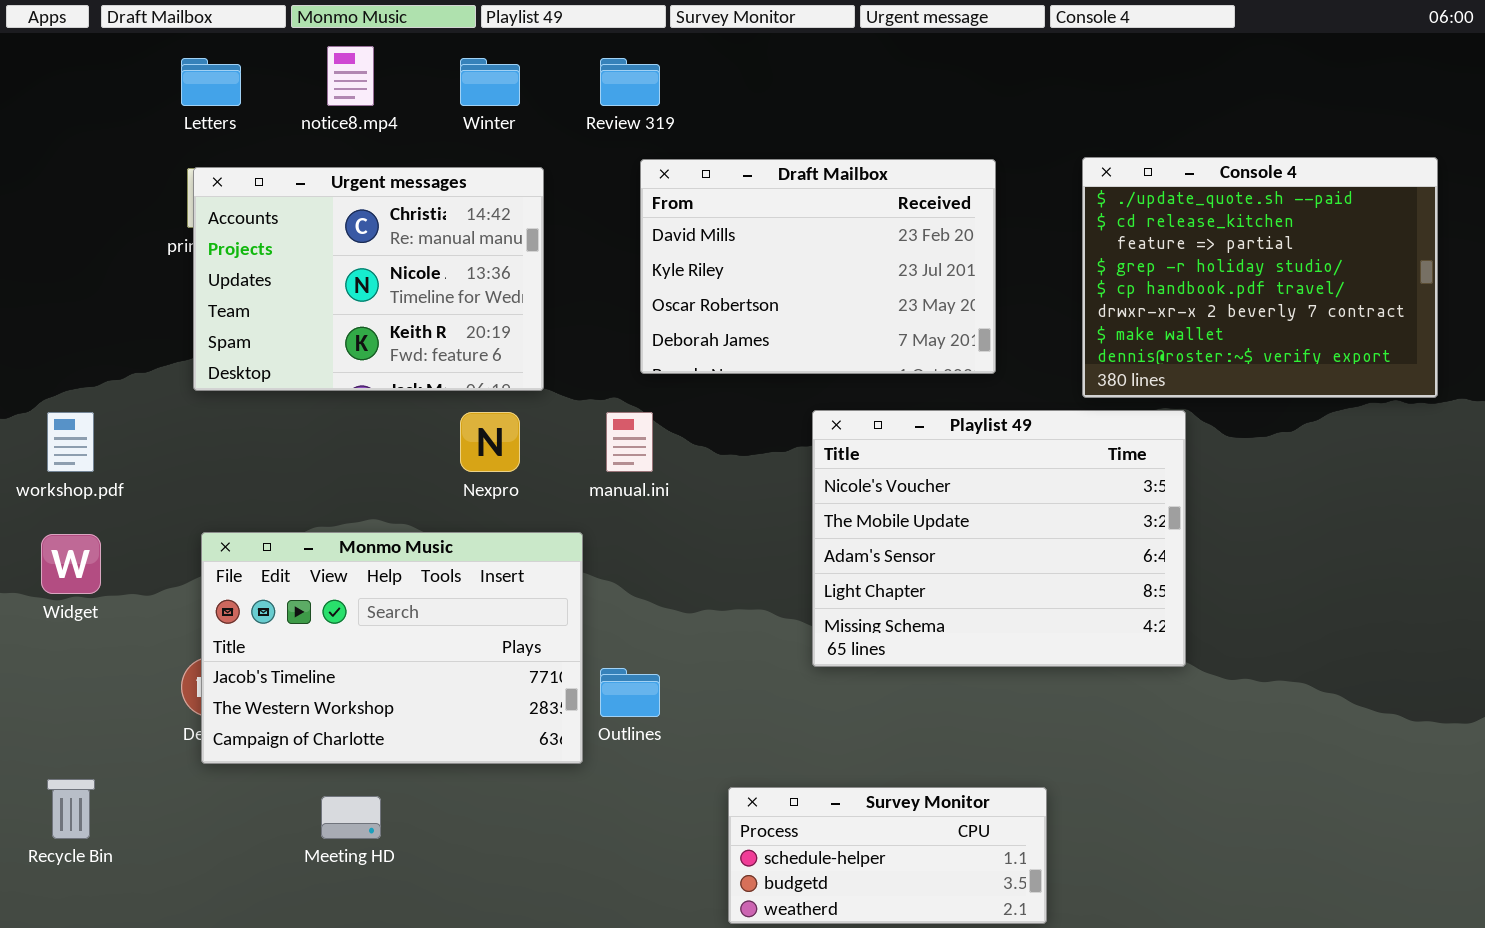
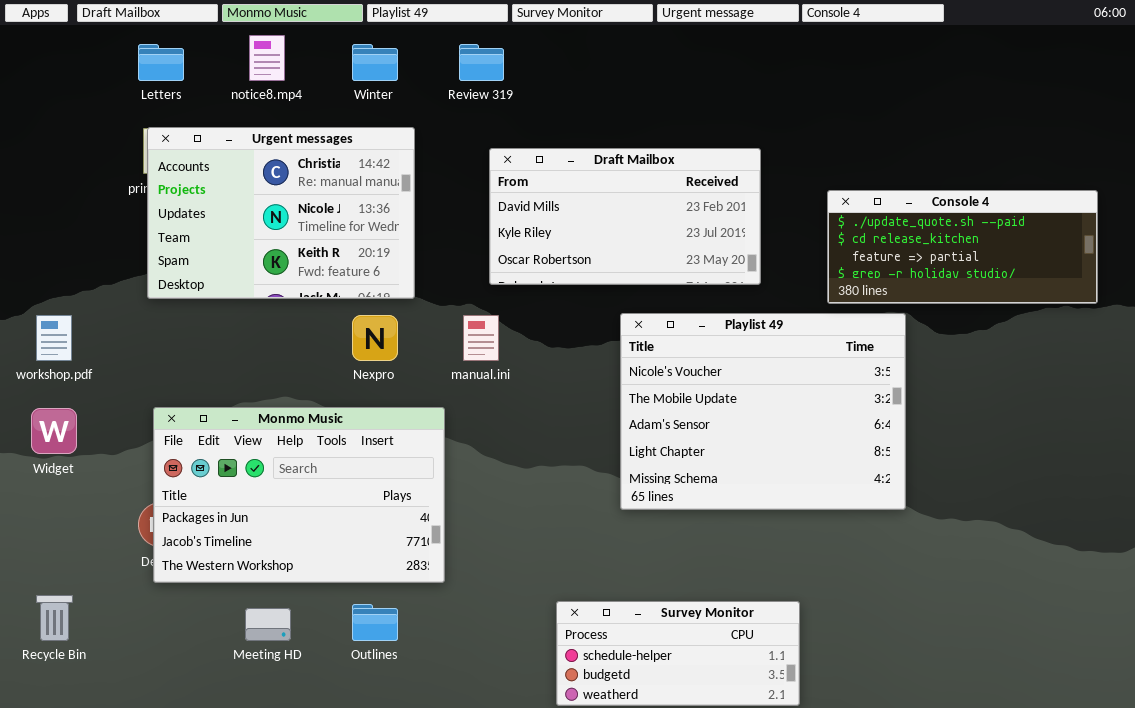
Console 4: [1082,157,1438,398] -> [827,190,1098,304], resized
Draft Mailbox: [640,159,996,374] -> [489,148,761,285], resized
Monmo Music: [201,532,583,764] -> [153,407,445,583], scrolled up 1 row
Outlines: [600,668,660,717] -> [352,604,398,641], moved

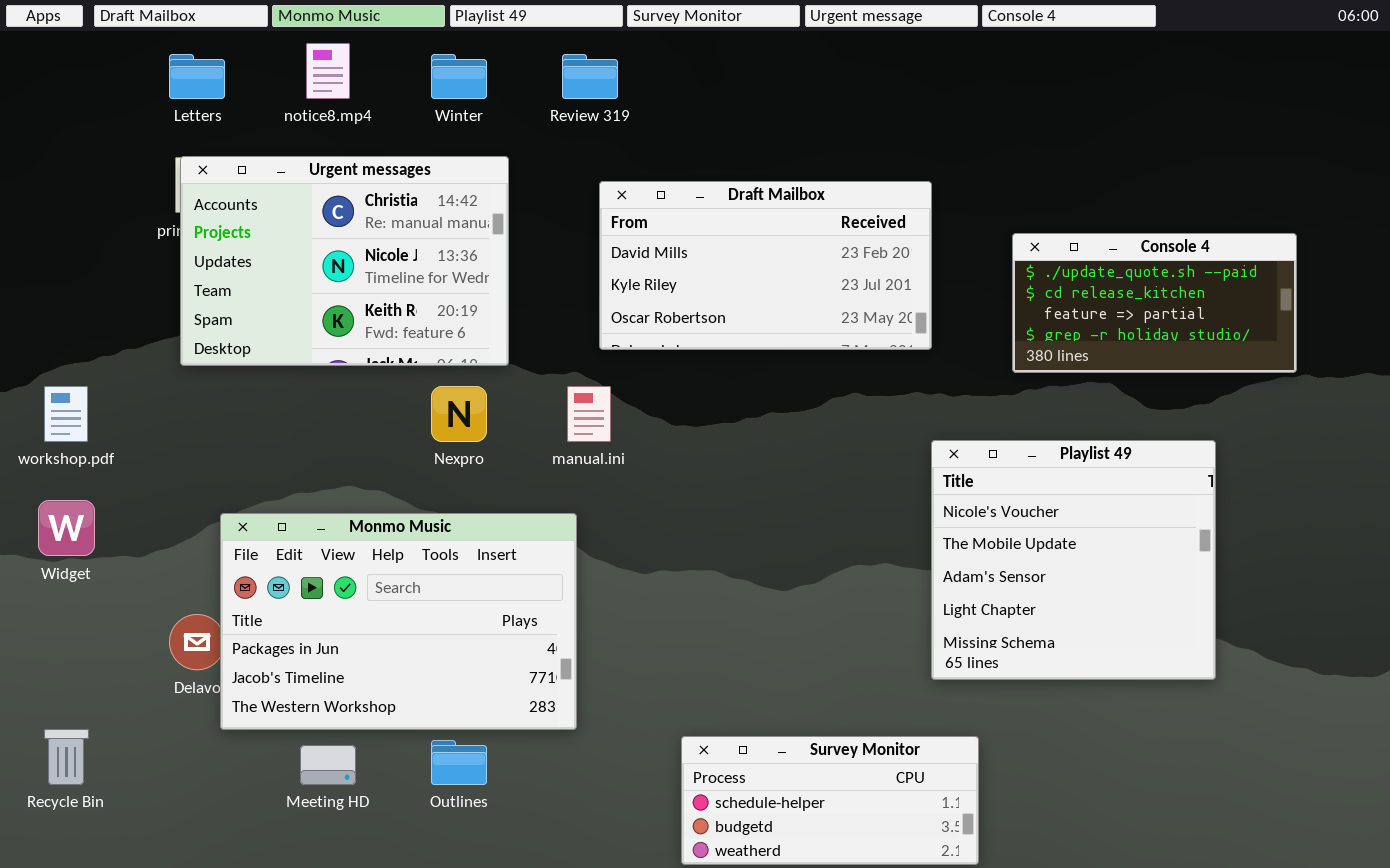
Console 4: [827,190,1098,304] -> [1012,233,1297,373], resized
Playlist 49: [620,313,906,510] -> [931,440,1216,680], moved, resized
Monmo Music: [153,407,445,583] -> [220,513,577,730], moved

